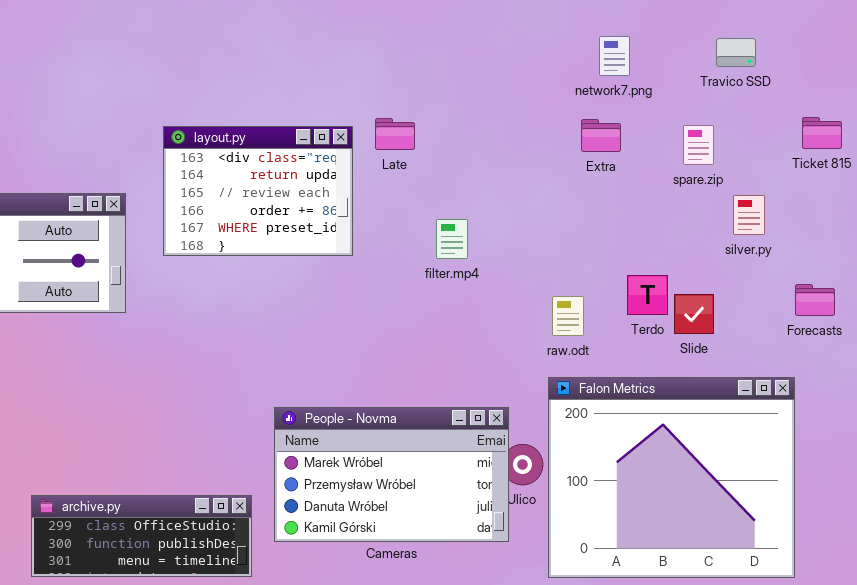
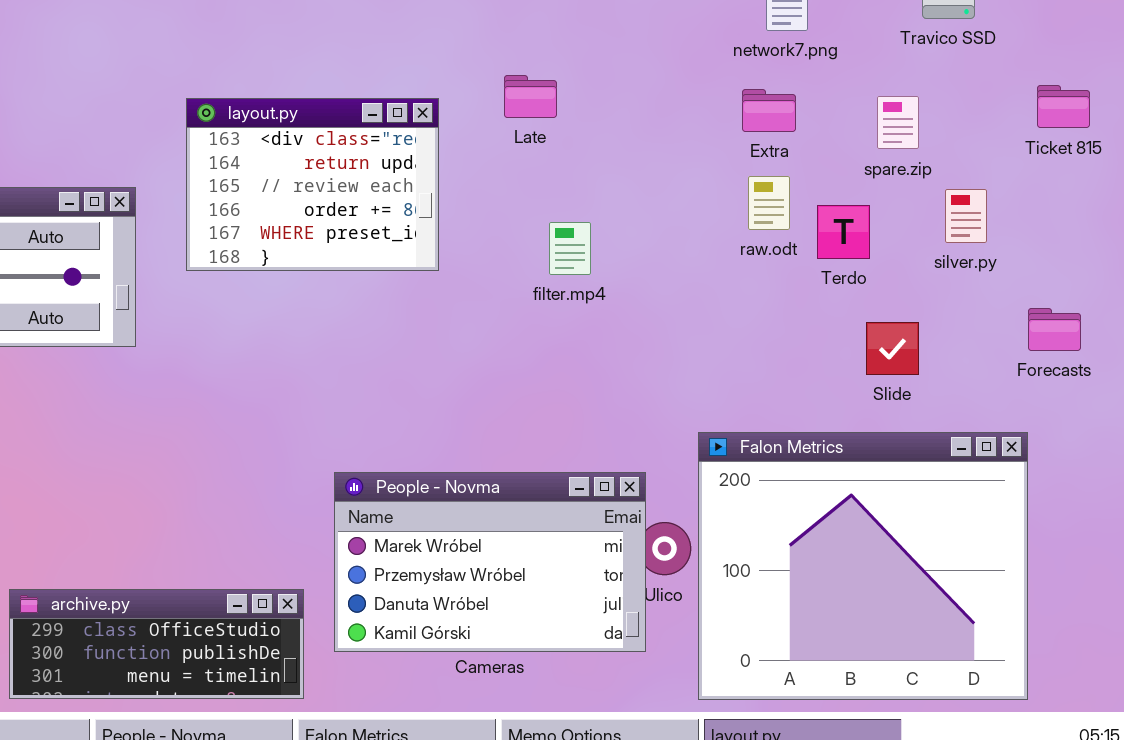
Late: [375,118,415,150] -> [504,75,557,118], moved
Terdo: [627,275,668,315] -> [817,205,870,259], moved
raw.odt: [552,296,584,336] -> [748,176,790,230], moved

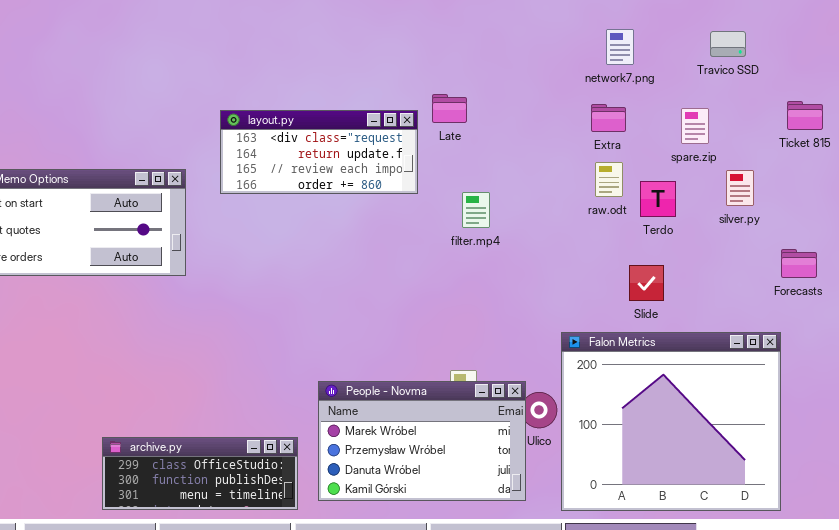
layout.py: [186,98,439,271] -> [220,110,418,194], resized
Slide: [866,322,919,375] -> [629,265,664,301], moved
People - Novma: [334,472,646,652] -> [318,381,526,501], moved

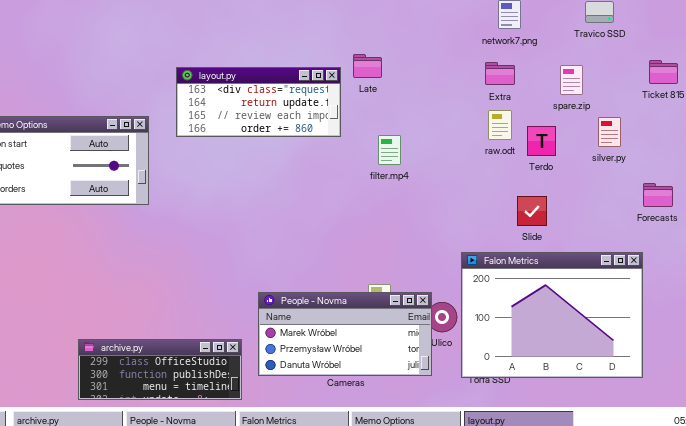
Falon Metrics: [561,332,781,511] -> [461,252,643,378], resized
People - Novma: [318,381,526,501] -> [258,292,432,376], resized

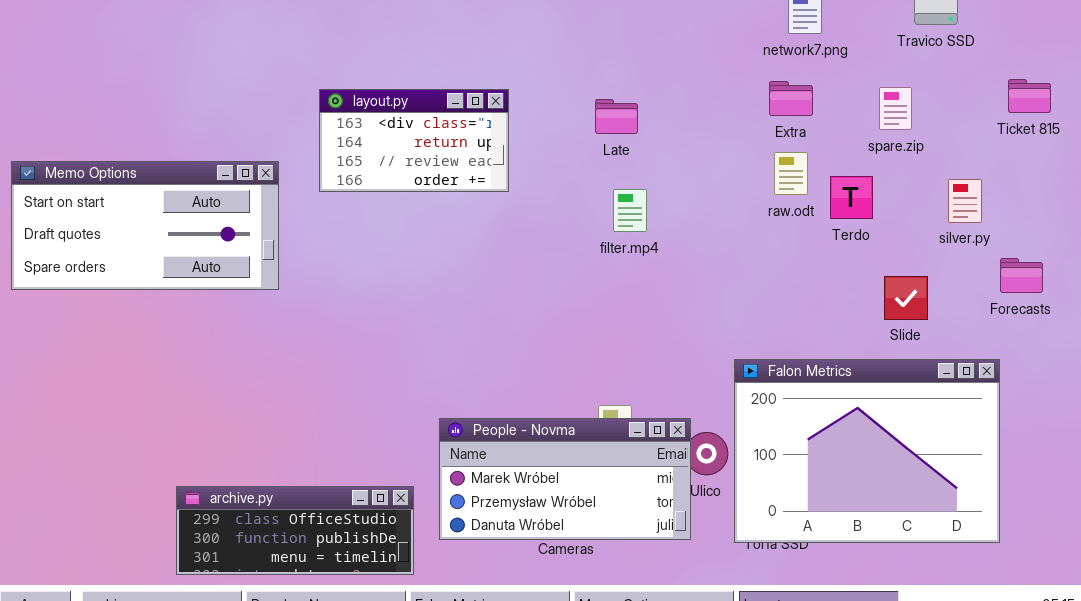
Late: [353,54,382,78] -> [595,99,638,134], moved
layout.py: [176,67,341,137] -> [319,89,509,192], resized
silver.py: [598,117,621,147] -> [948,179,982,223], moved
Slide: [517,196,547,226] -> [884,276,928,320], moved

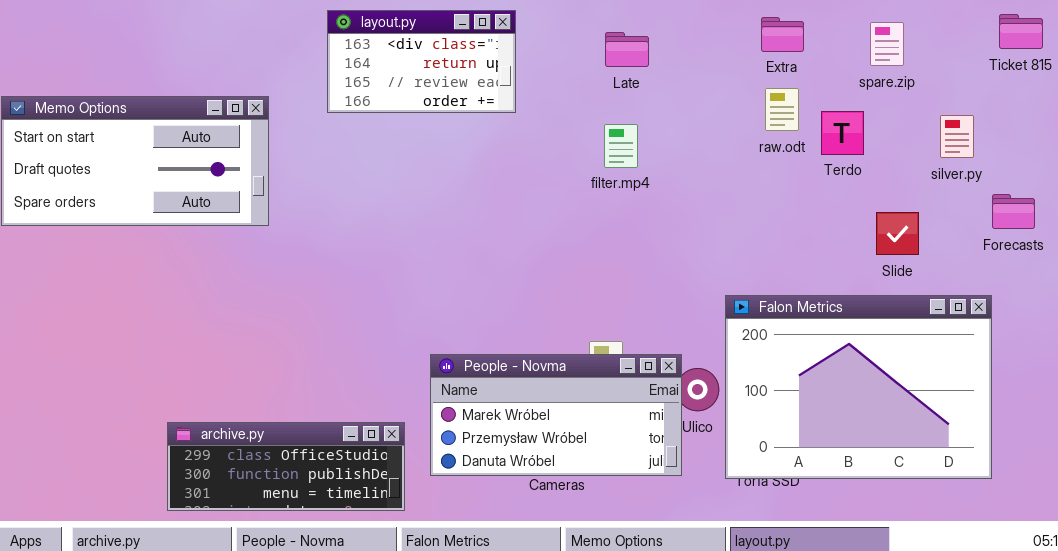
layout.py: [319,89,509,192] -> [327,10,516,113], moved
Late: [595,99,638,134] -> [605,32,649,67], moved

